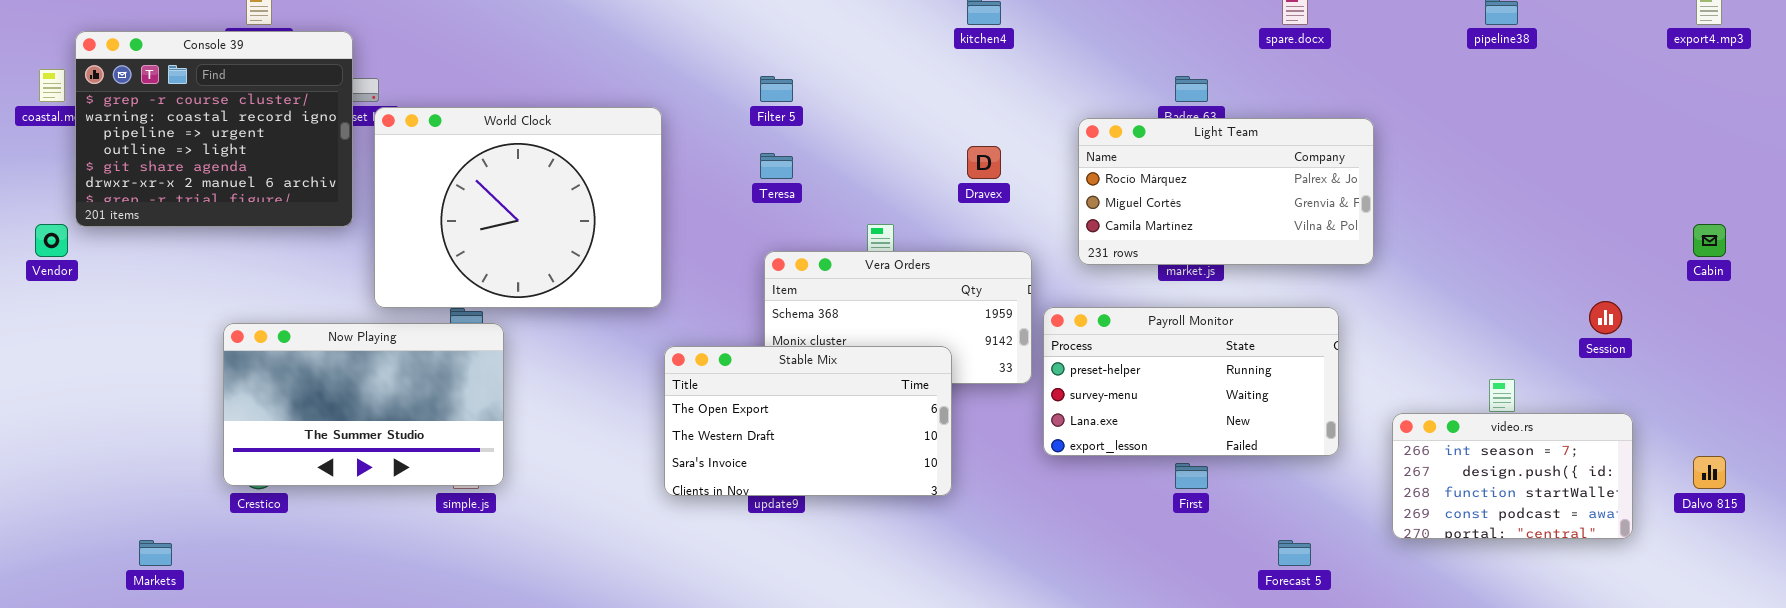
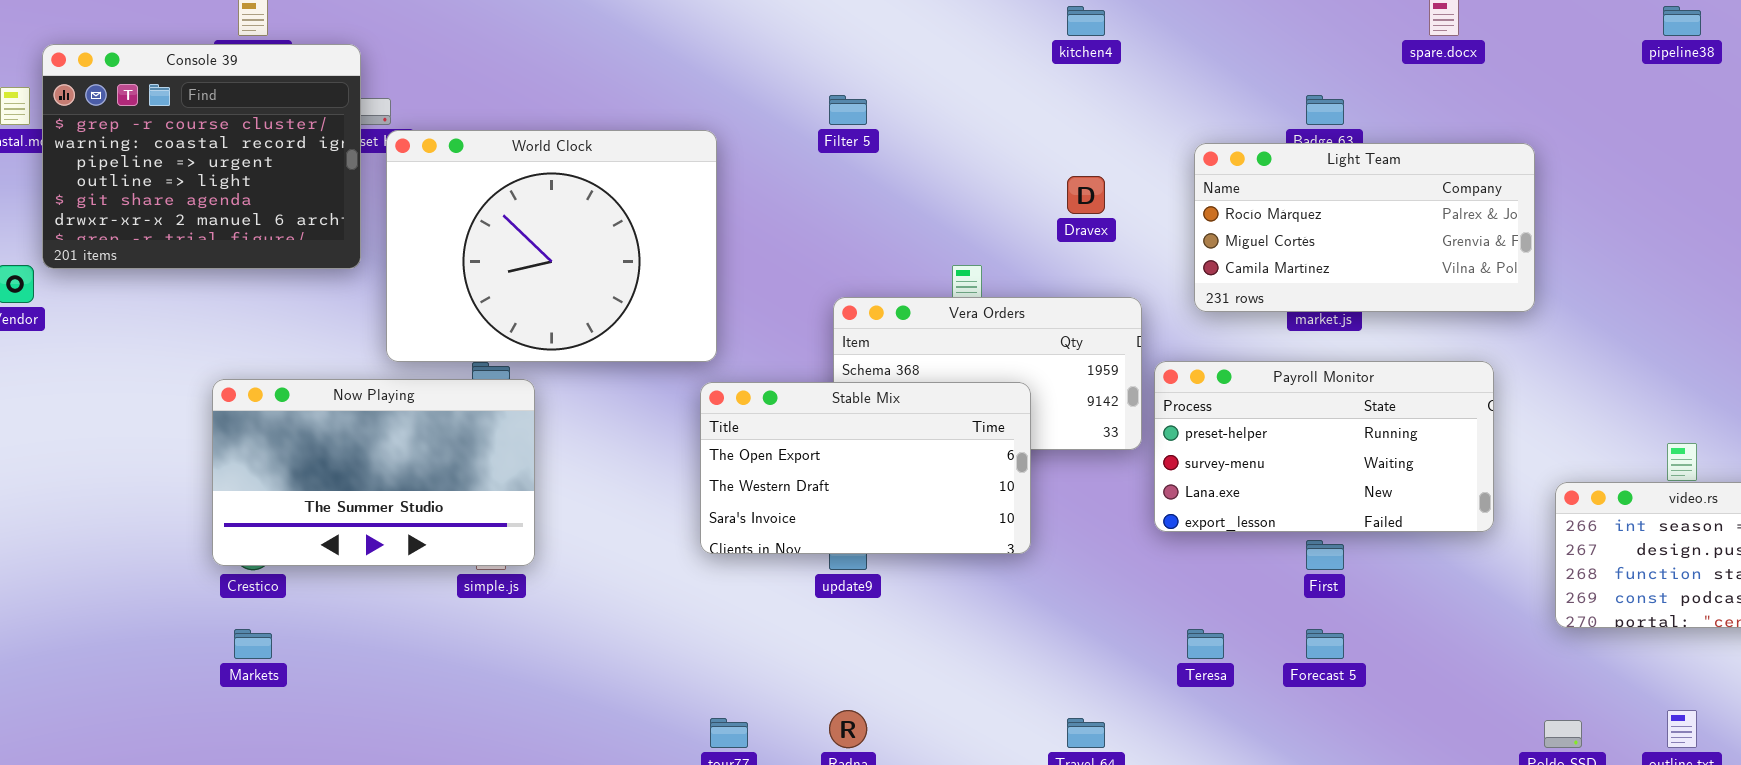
Teresa: [760,153,793,179] -> [1187,629,1224,659], moved
Stable Mix: [664,346,952,496] -> [700,382,1031,554], moved
Markets: [139,540,172,566] -> [234,629,272,659], moved
Forecast 5: [1278,540,1311,566] -> [1306,629,1344,659], moved

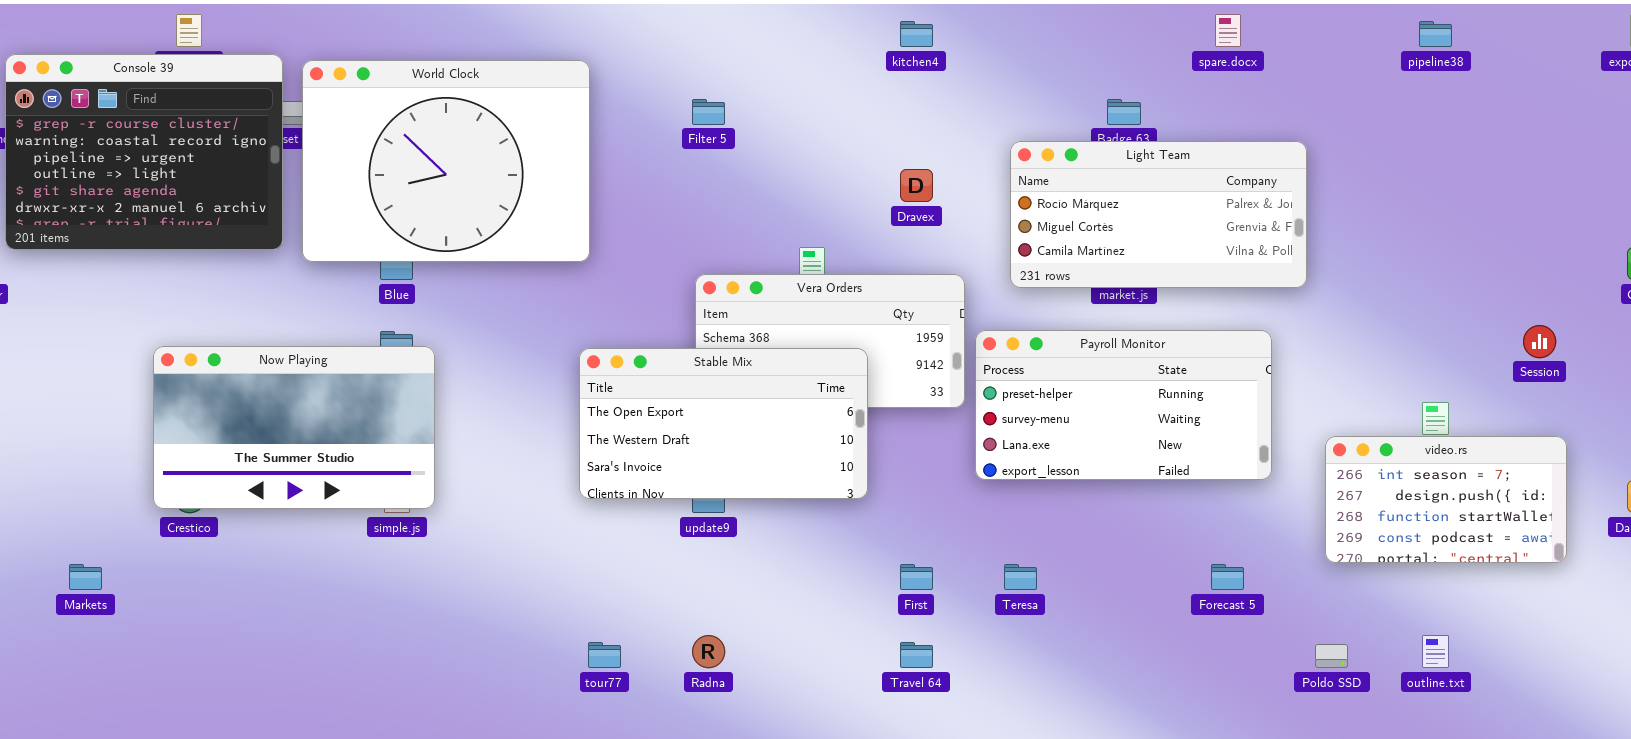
World Clock: [386,130,717,362] -> [302,60,590,262], moved
First: [1306,540,1344,570] -> [900,564,933,590], moved
Markets: [234,629,272,659] -> [69,564,102,590], moved
Forecast 5: [1306,629,1344,659] -> [1211,564,1244,590], moved

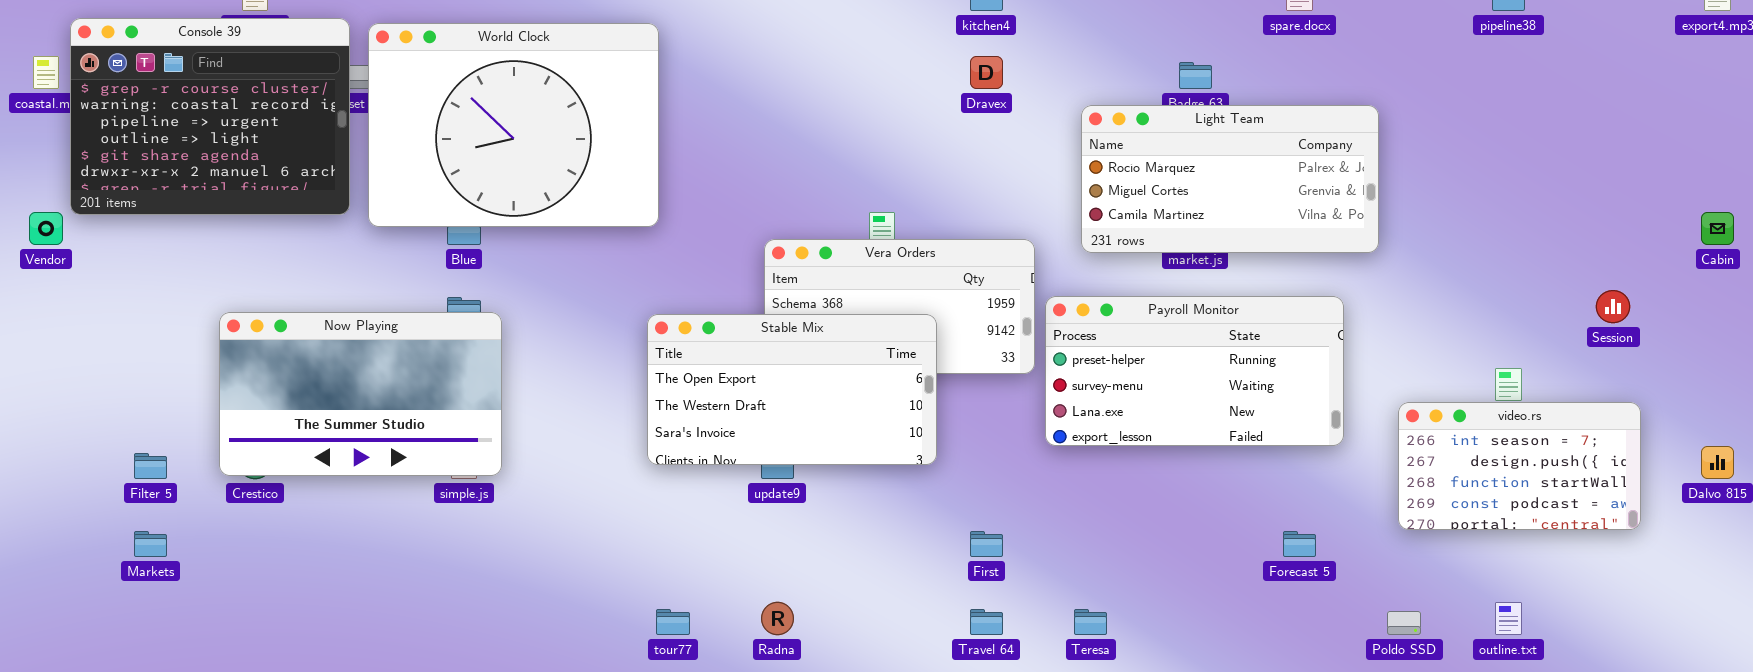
Filter 5: [692,99,725,125] -> [134,453,167,479], moved
Dravex: [900,169,933,202] -> [970,56,1003,89], moved
Teresa: [1004,564,1037,590] -> [1074,609,1107,635], moved

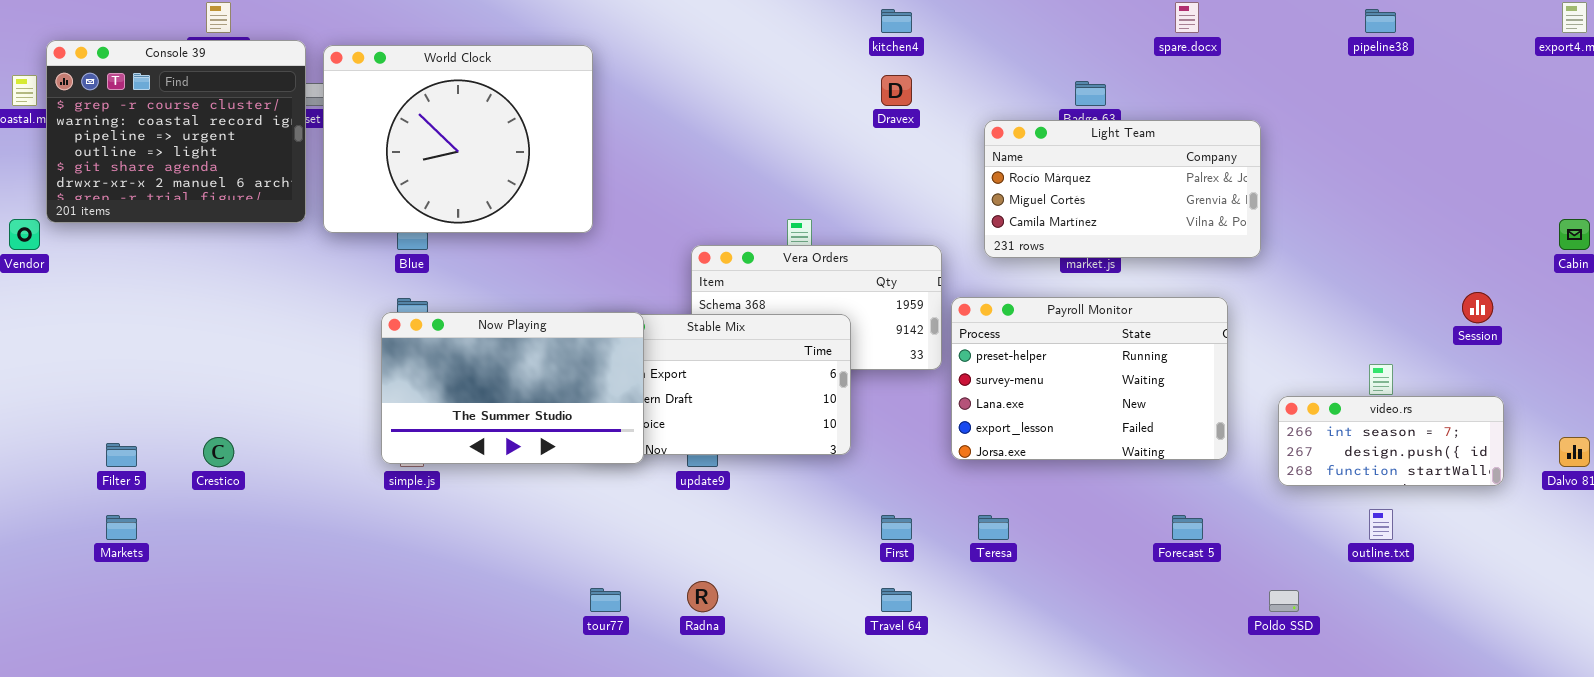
Payroll Monitor: [1045,296,1344,446] -> [951,297,1228,460], resized
Now Playing: [219,312,502,476] -> [381,312,644,464], moved
video.rs: [1398,402,1641,530] -> [1278,396,1504,486], resized
outline.txt: [1495,602,1522,635] -> [1369,509,1393,540], moved
Teresa: [1074,609,1107,635] -> [978,515,1009,540], moved

